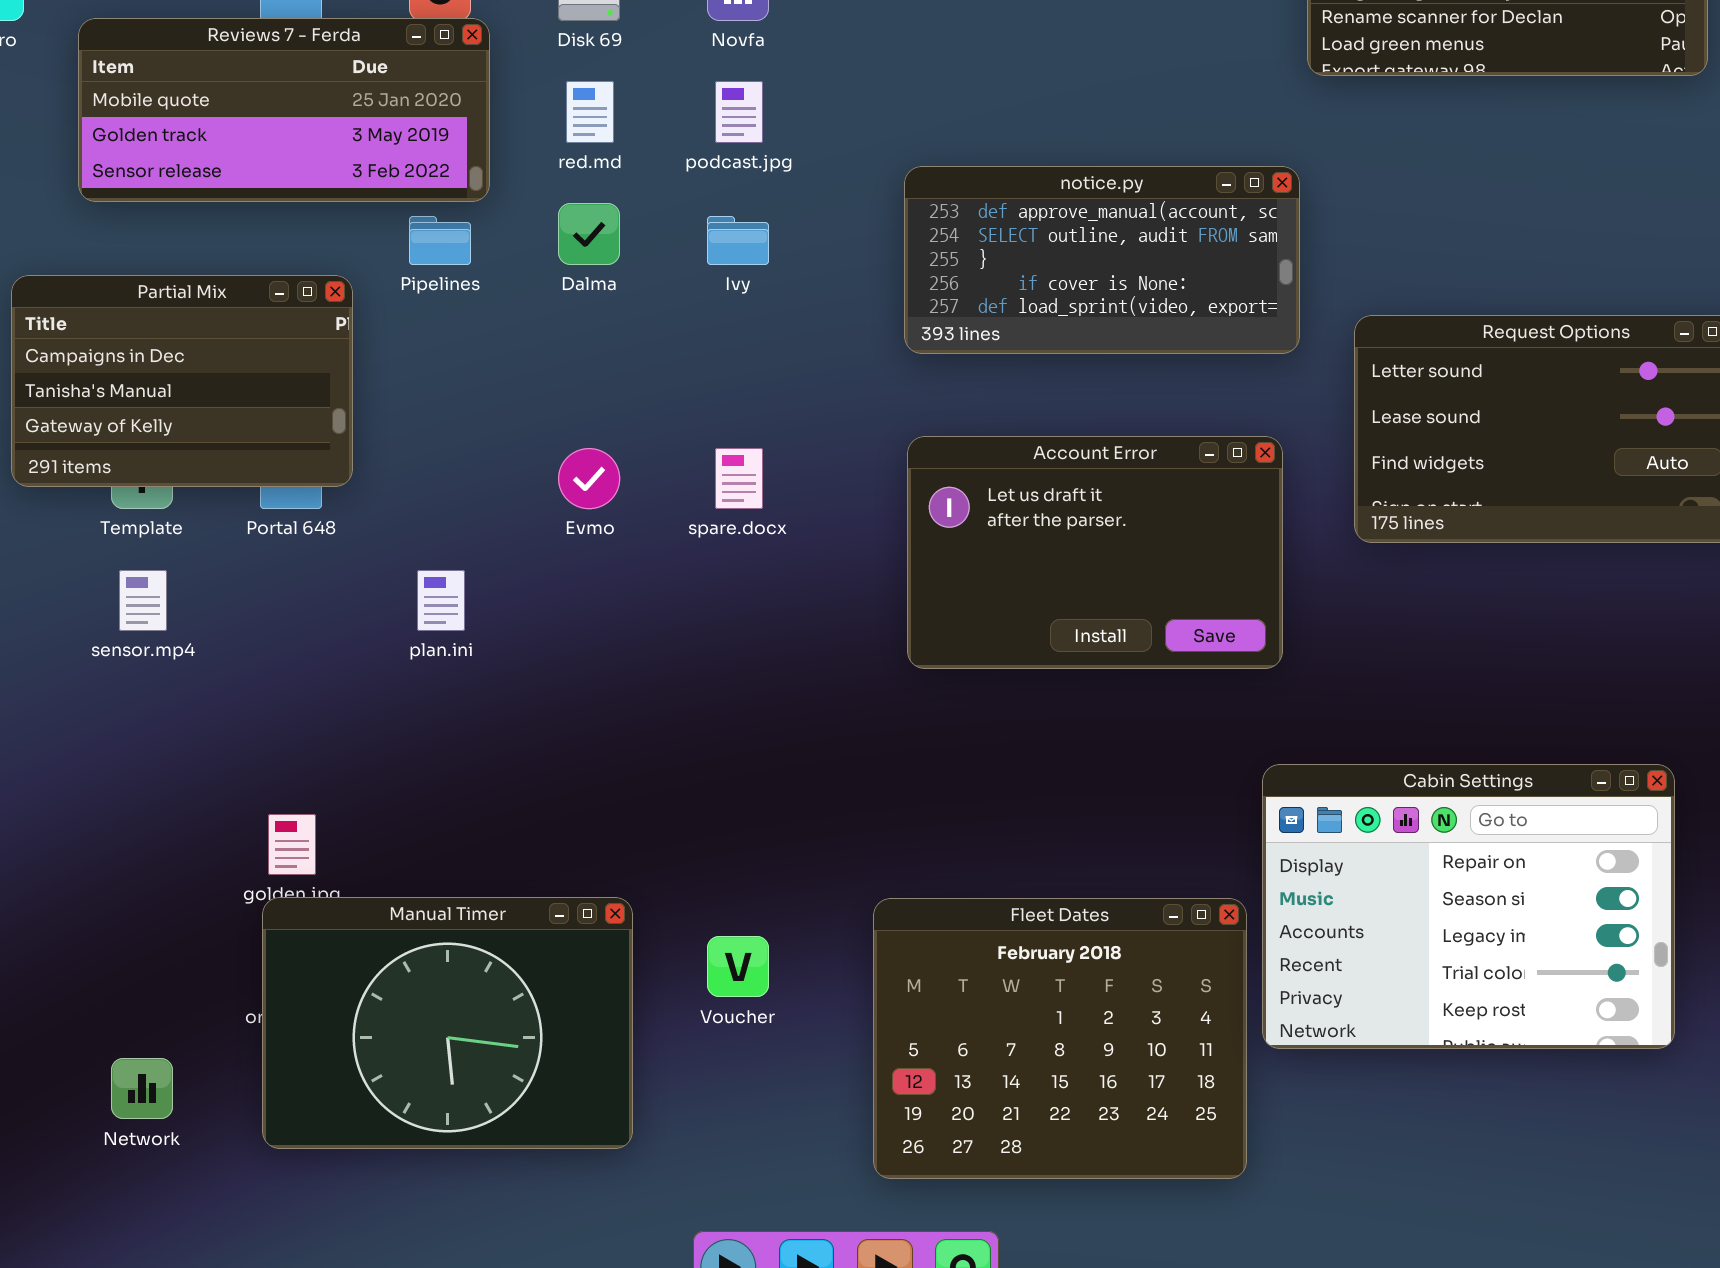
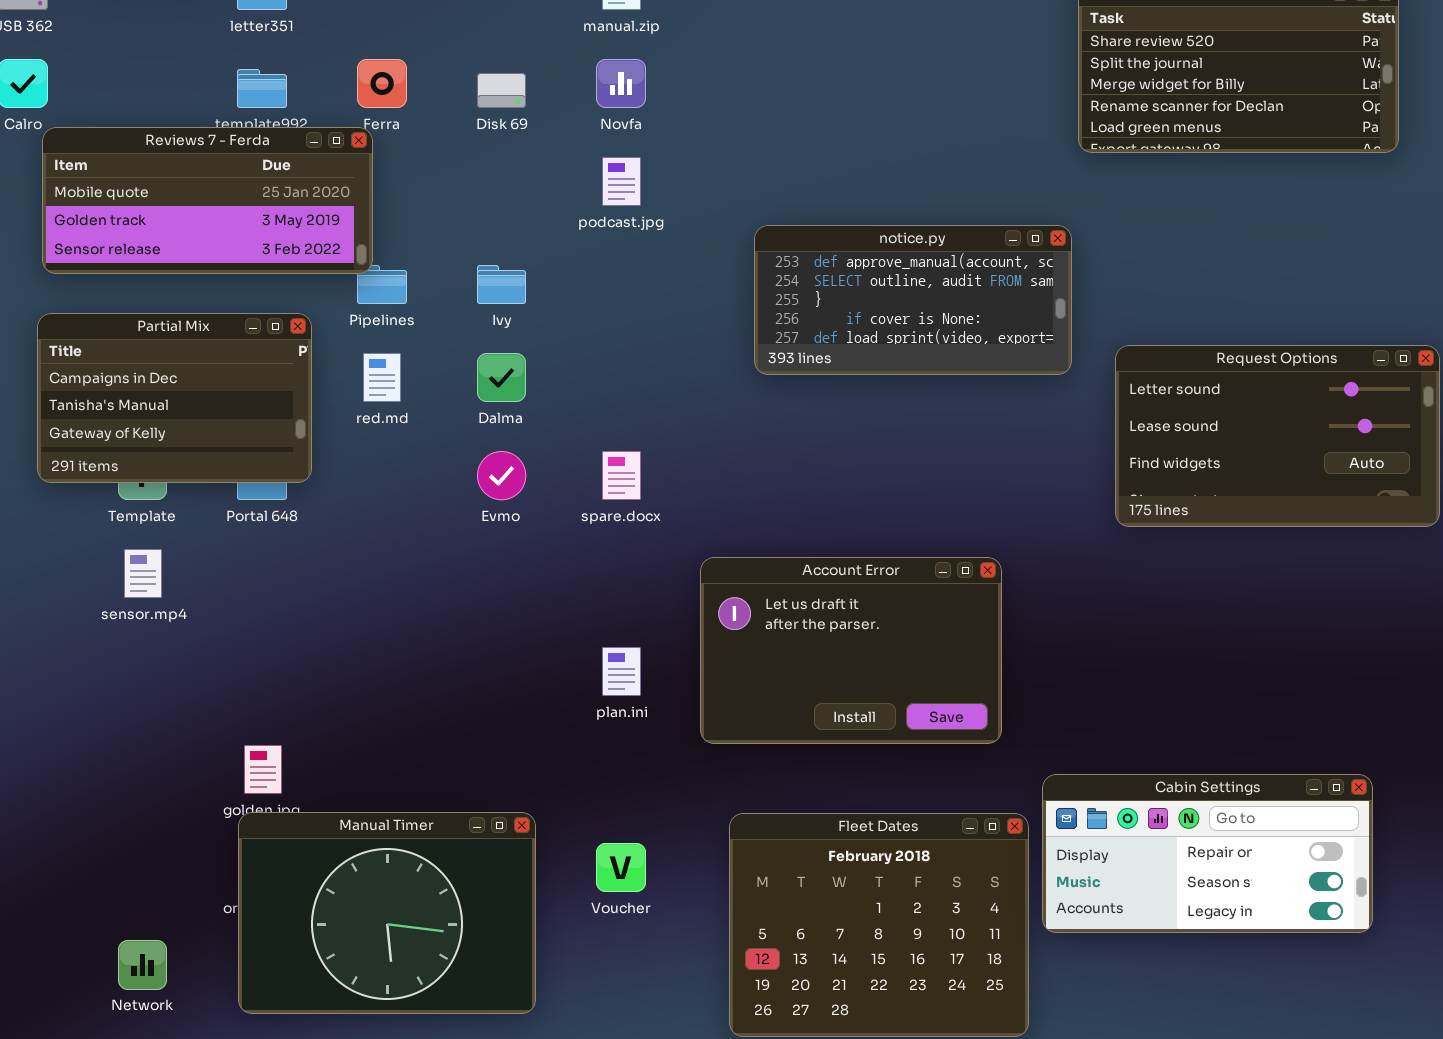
Reviews 7 - Ferda: [78,18,490,202] -> [42,127,373,274], moved
red.md: [566,81,614,143] -> [363,353,401,402], moved
Dalma: [558,203,620,265] -> [477,353,526,402], moved
Ivy: [707,216,769,265] -> [477,265,526,304], moved
Account Error: [907,436,1283,669] -> [700,557,1002,744], moved
plan.ini: [417,570,465,631] -> [602,647,641,696], moved
Cabin Settings: [1262,764,1675,1049] -> [1042,774,1373,933], resized

